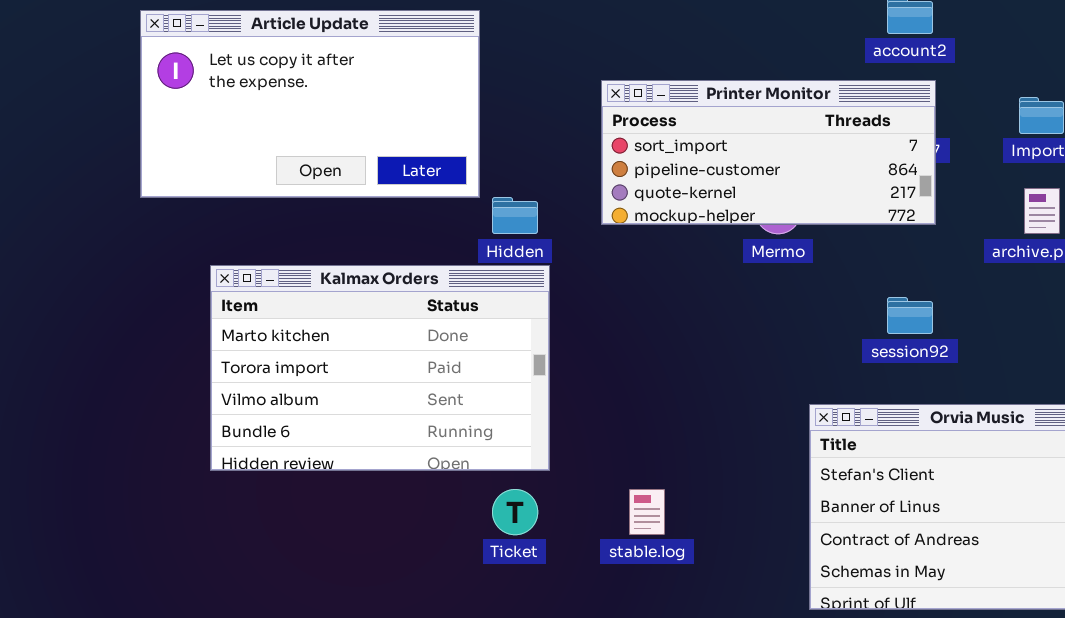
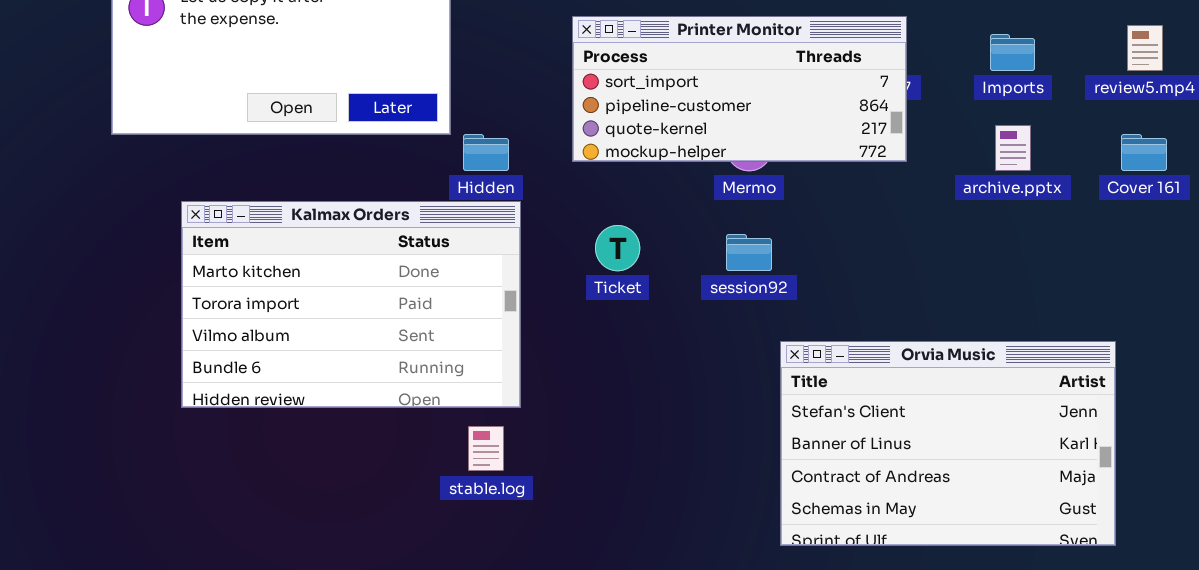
session92: [887,297,933,334] -> [726,234,772,271], moved
Ticket: [492,489,538,535] -> [595,225,640,271], moved
stable.log: [629,489,665,535] -> [468,426,504,471], moved

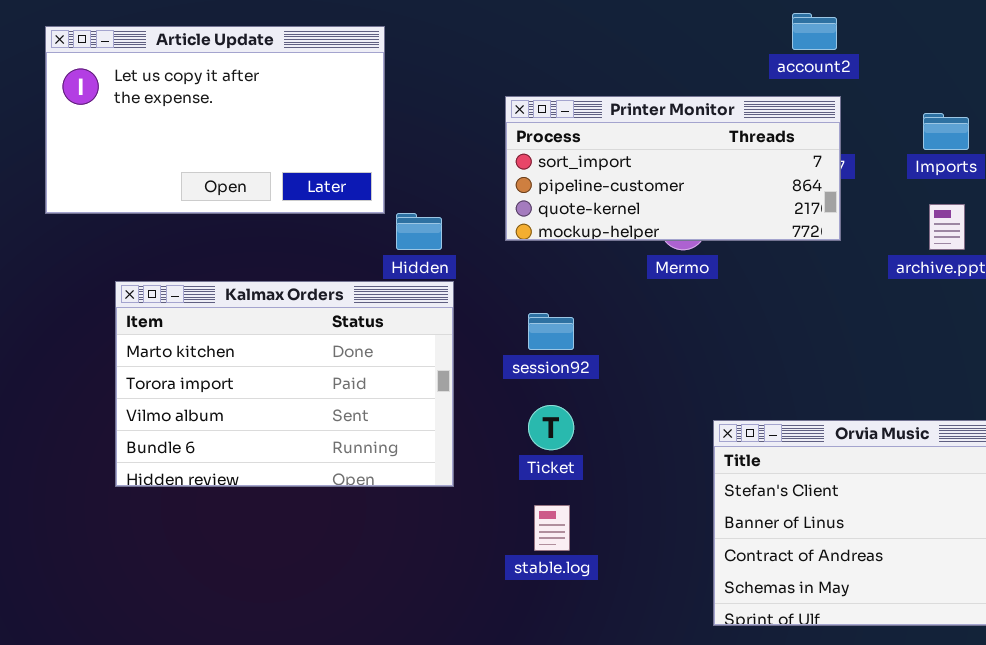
Ticket: [595,225,640,271] -> [528,405,574,450], moved
session92: [726,234,772,271] -> [528,313,574,350], moved
stable.log: [468,426,504,471] -> [534,505,570,551], moved

